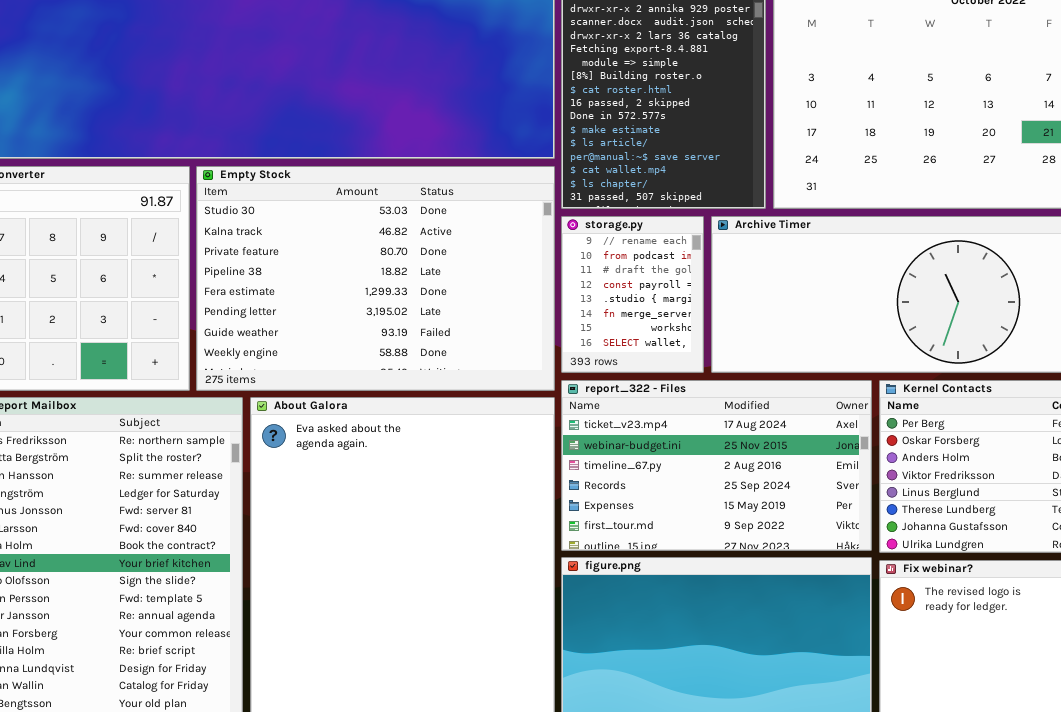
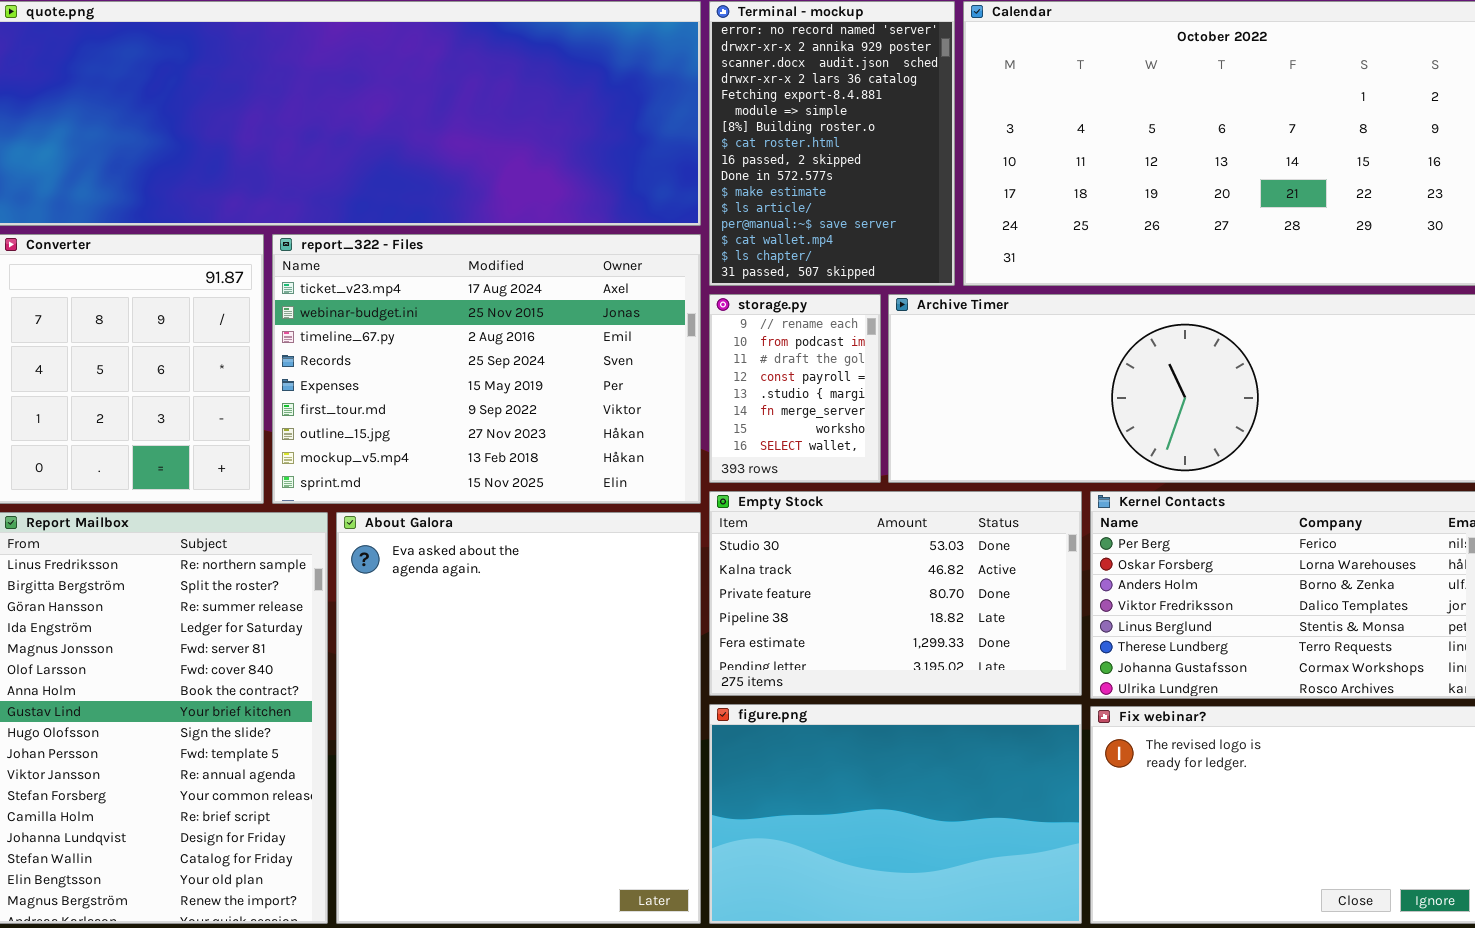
Empty Stock: [196,166,555,391] -> [709,491,1082,696], moved, resized
report_322 - Files: [561,380,872,551] -> [272,234,701,504], moved, resized

